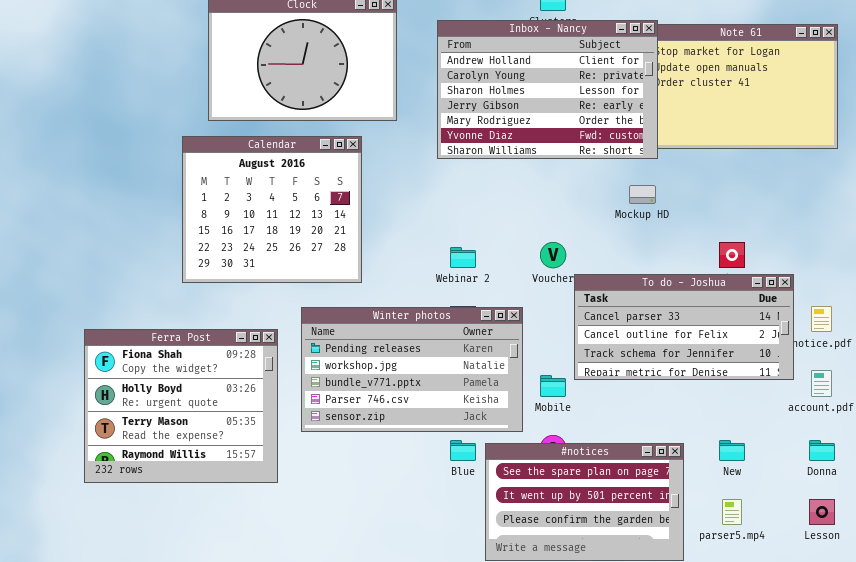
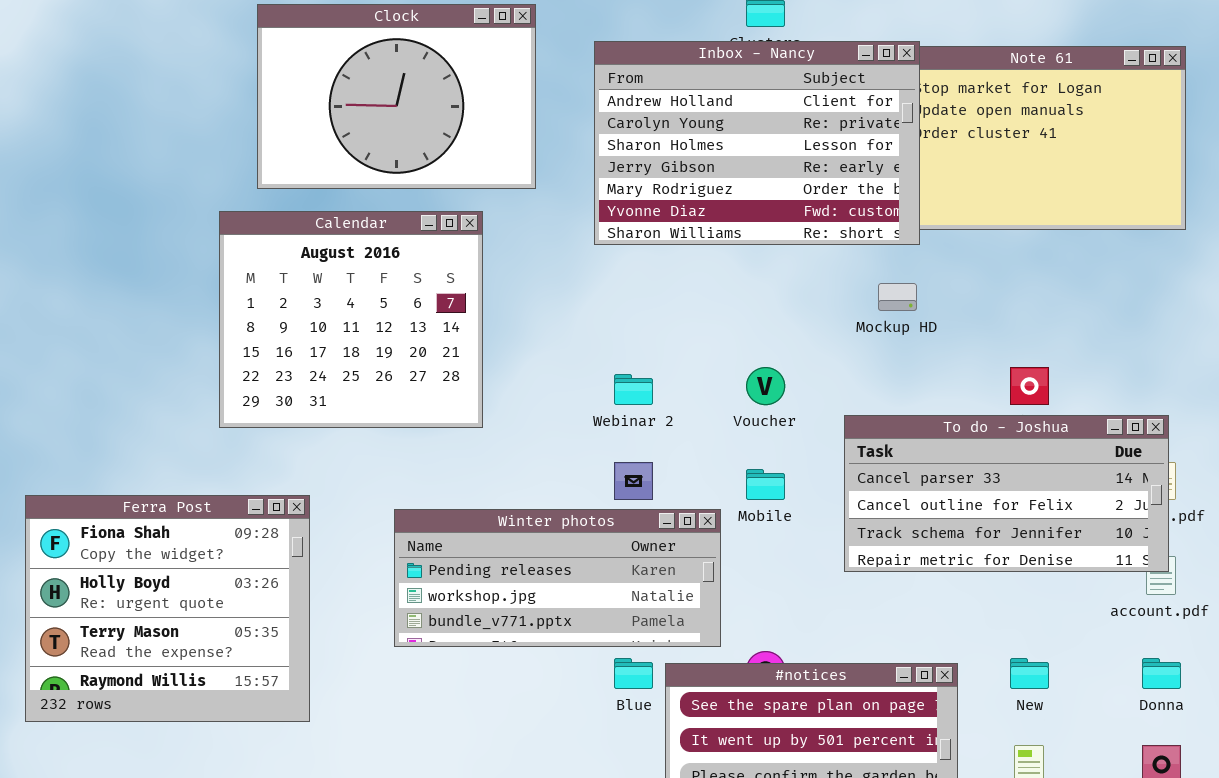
To do - Joshua: [574,274,794,380] -> [844,415,1169,572], moved
Winter photos: [301,307,523,432] -> [394,509,721,647], resized
Ferra Post: [84,329,278,483] -> [25,495,310,722], moved
Mobile: [540,375,566,397] -> [746,469,785,500], moved

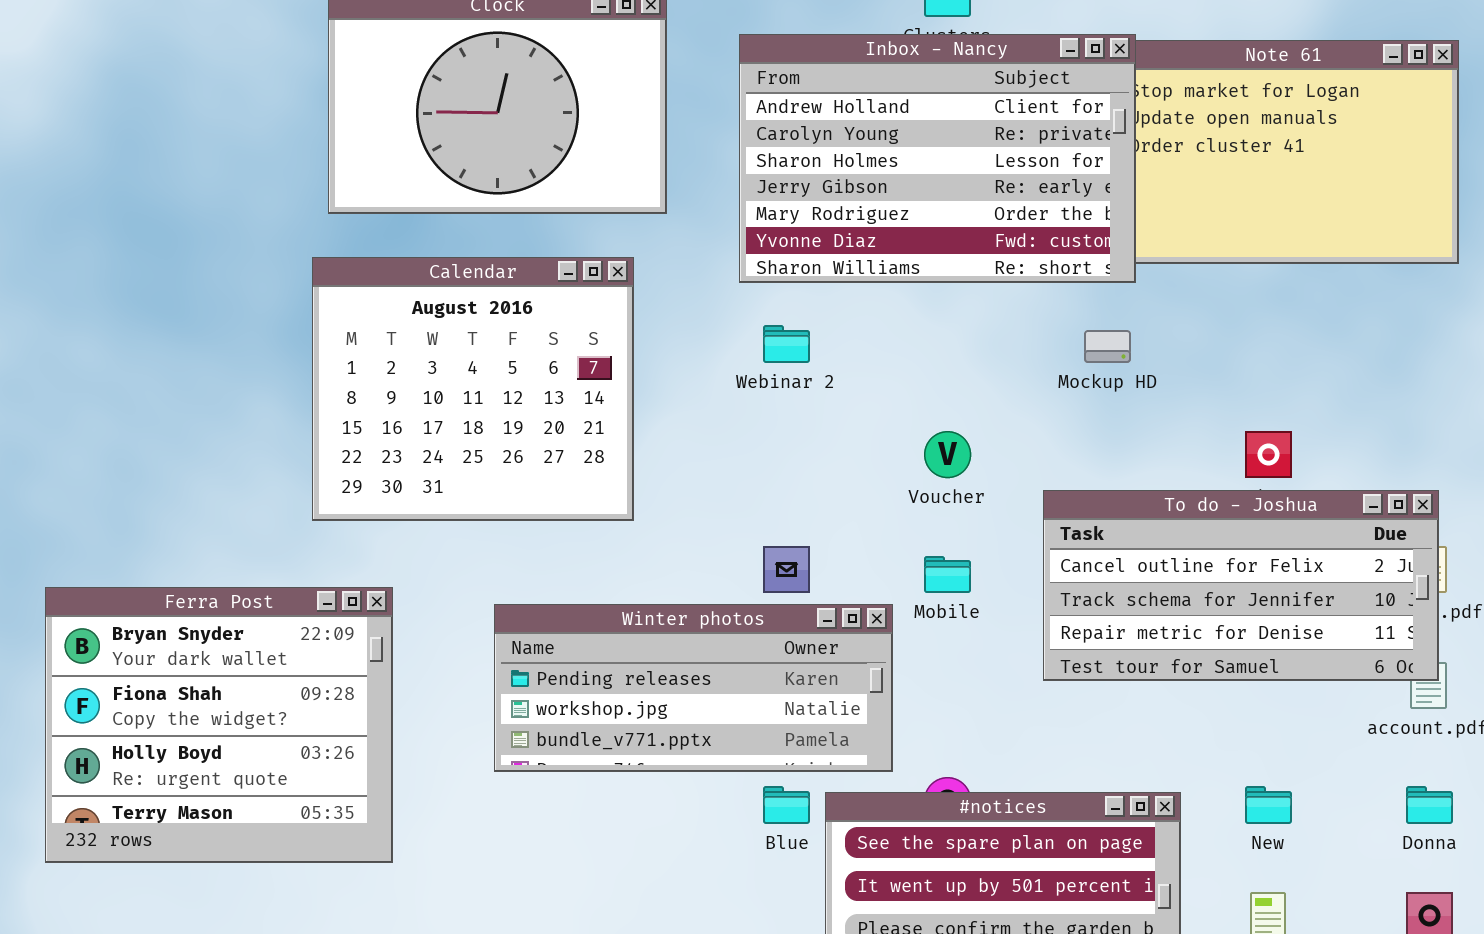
Calendar: [219,211,483,428] -> [312,257,634,521], moved
Webinar 2: [614,374,653,405] -> [763,325,810,363], moved
To do - Joshua: [844,415,1169,572] -> [1043,490,1439,681], scrolled down 1 row
Ferra Post: [25,495,310,722] -> [45,587,393,863], scrolled up 1 row

